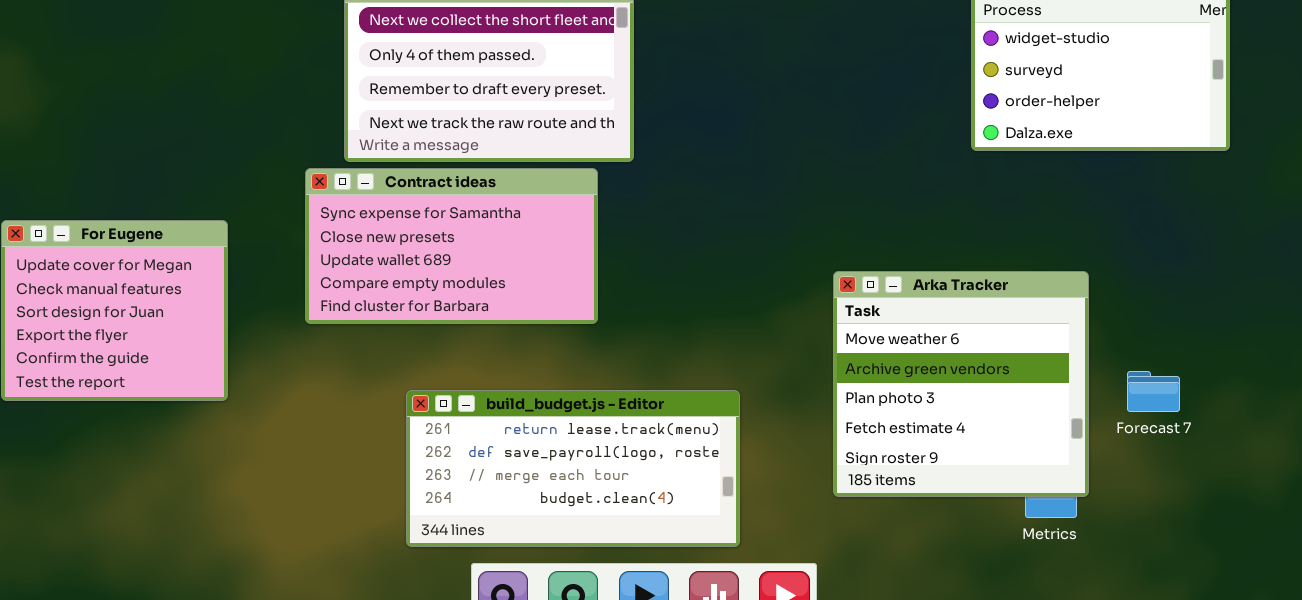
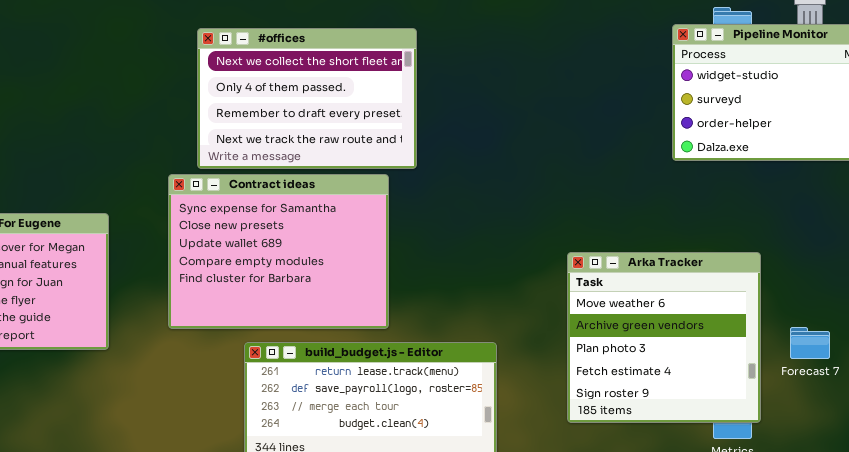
Contract ideas: [305,168,598,324] -> [168,174,389,329], resized

